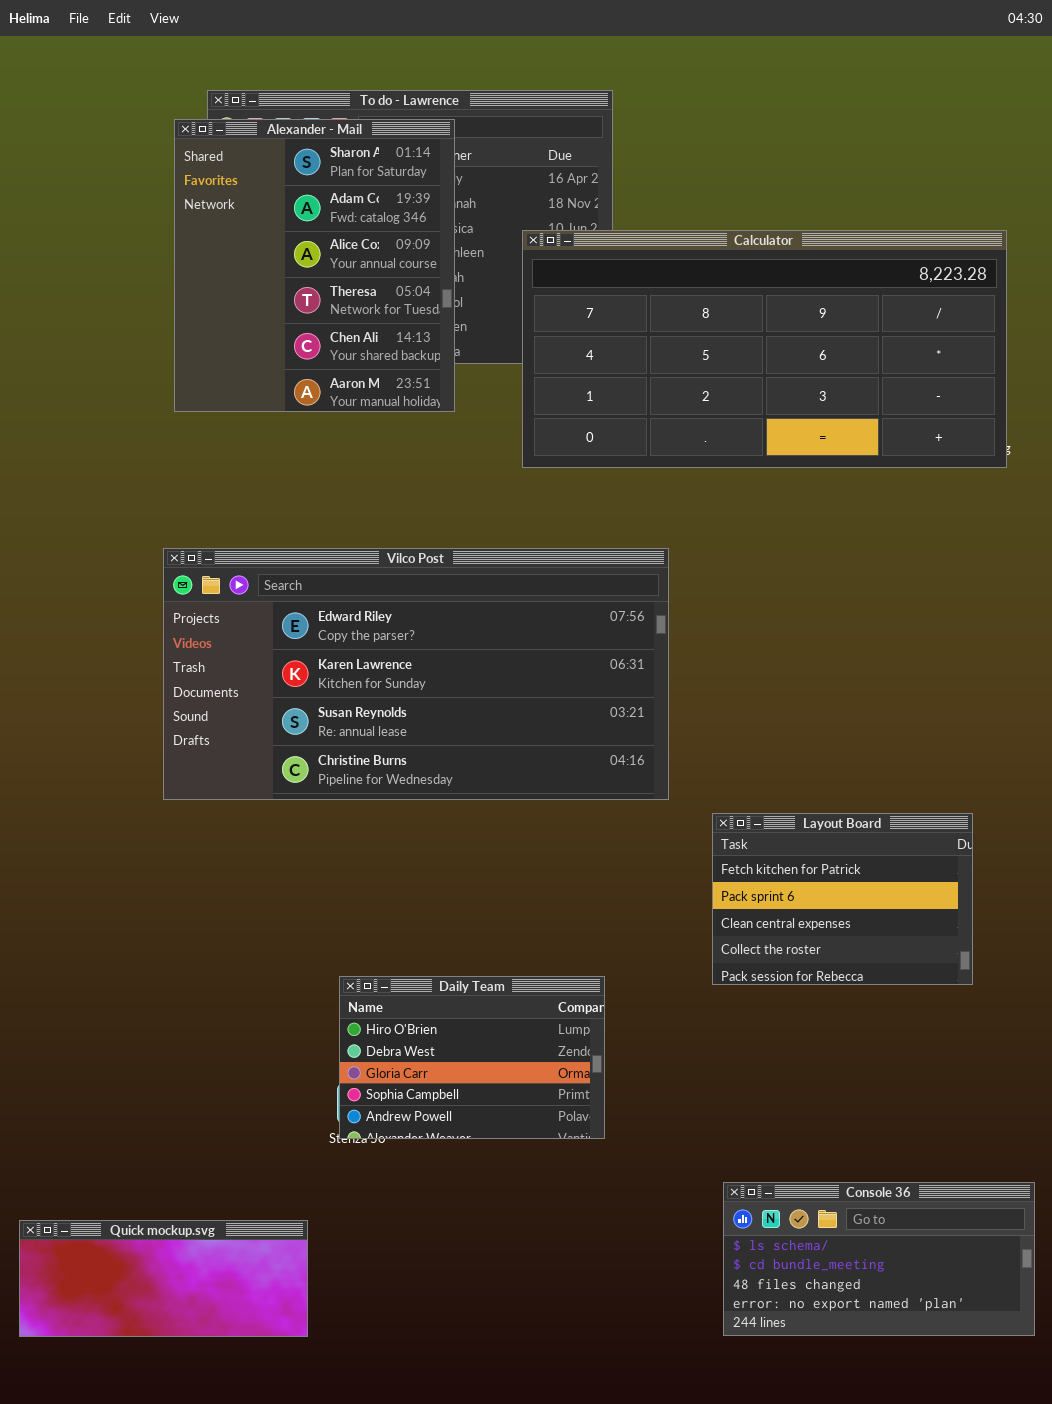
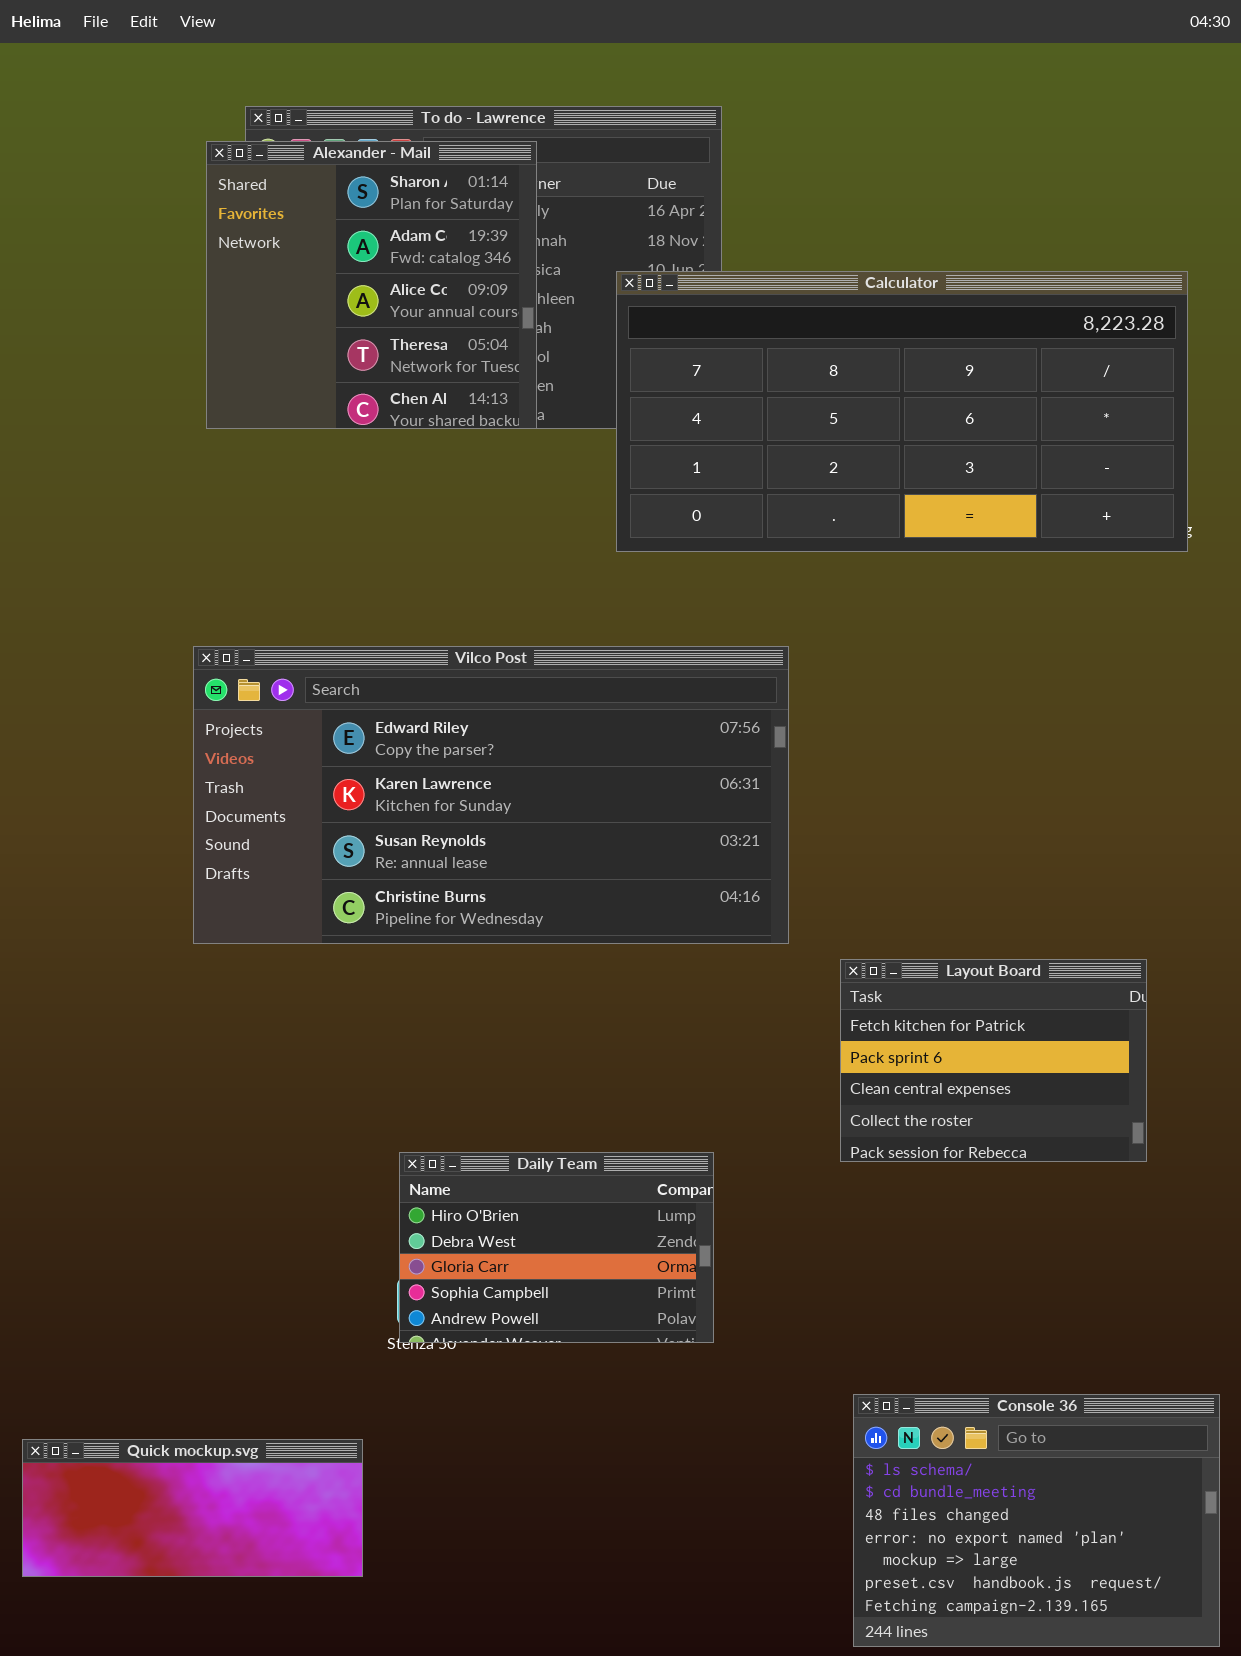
Alexander - Mail: [174,119,455,412] -> [206,141,537,429], resized
Console 36: [723,1182,1035,1336] -> [853,1394,1220,1647], resized

